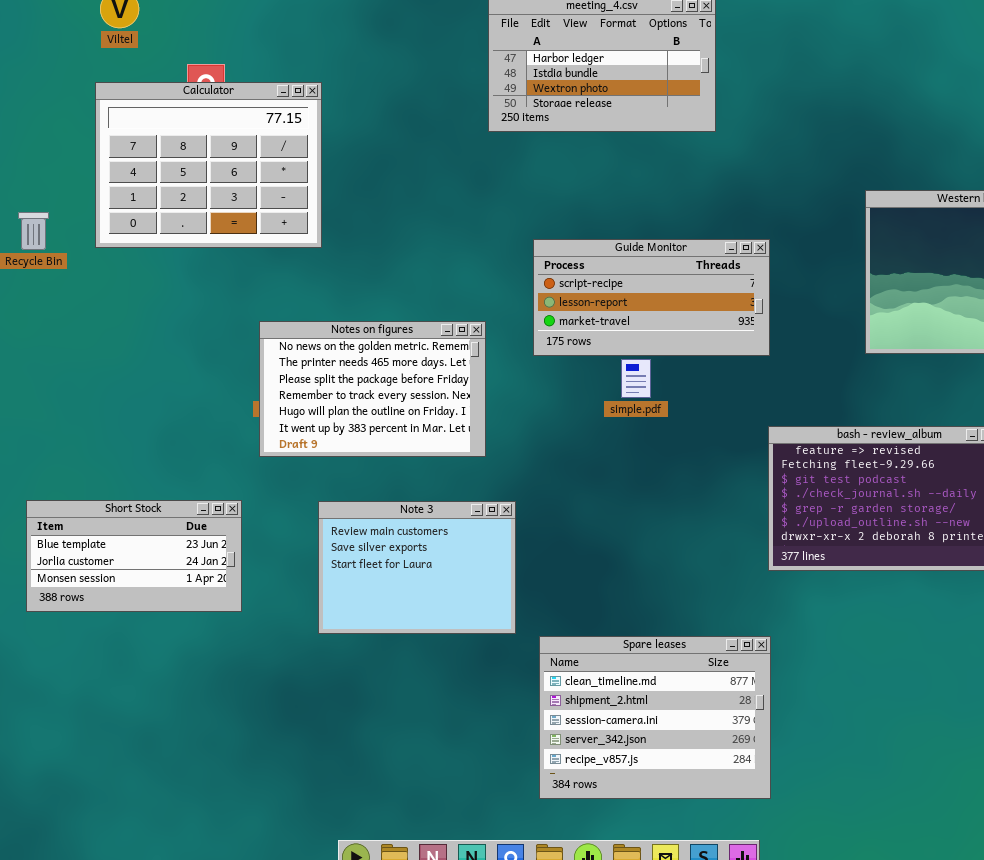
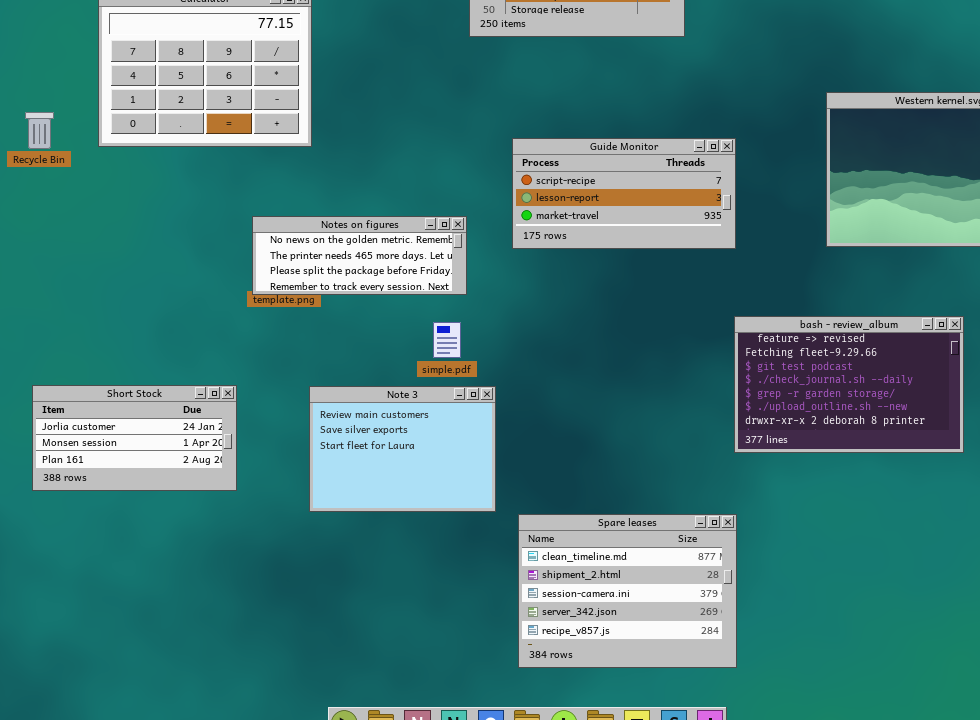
Notes on figures: [259,321,486,457] -> [252,216,467,295], resized
simple.pdf: [621,359,651,398] -> [433,322,461,358], moved
Short Stock: [26,500,242,612] -> [32,385,237,491], scrolled down 1 row

